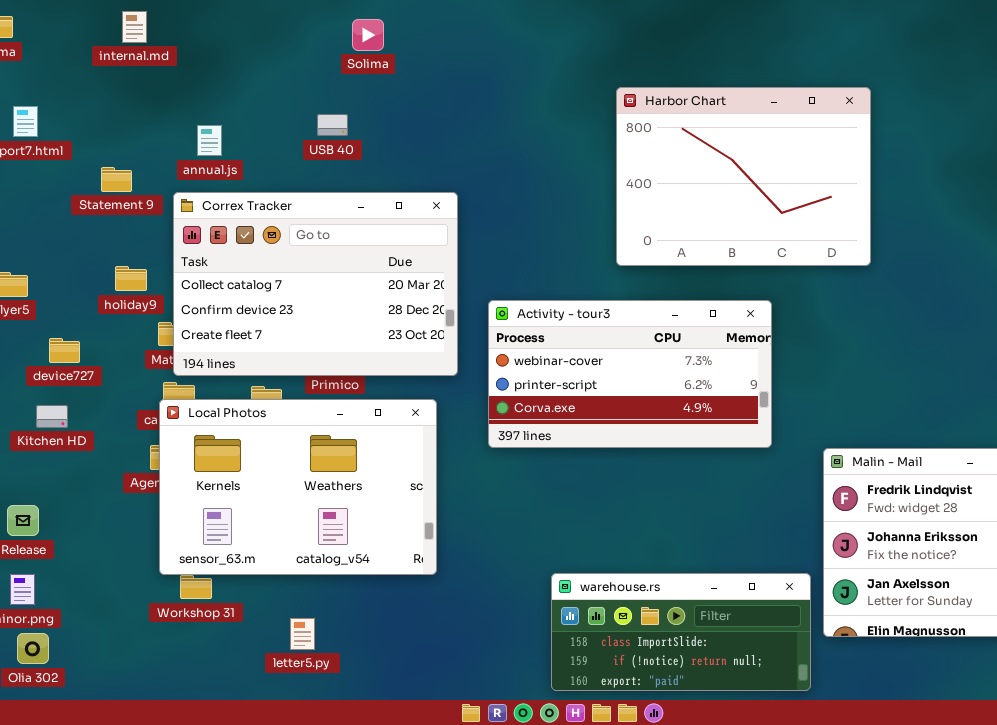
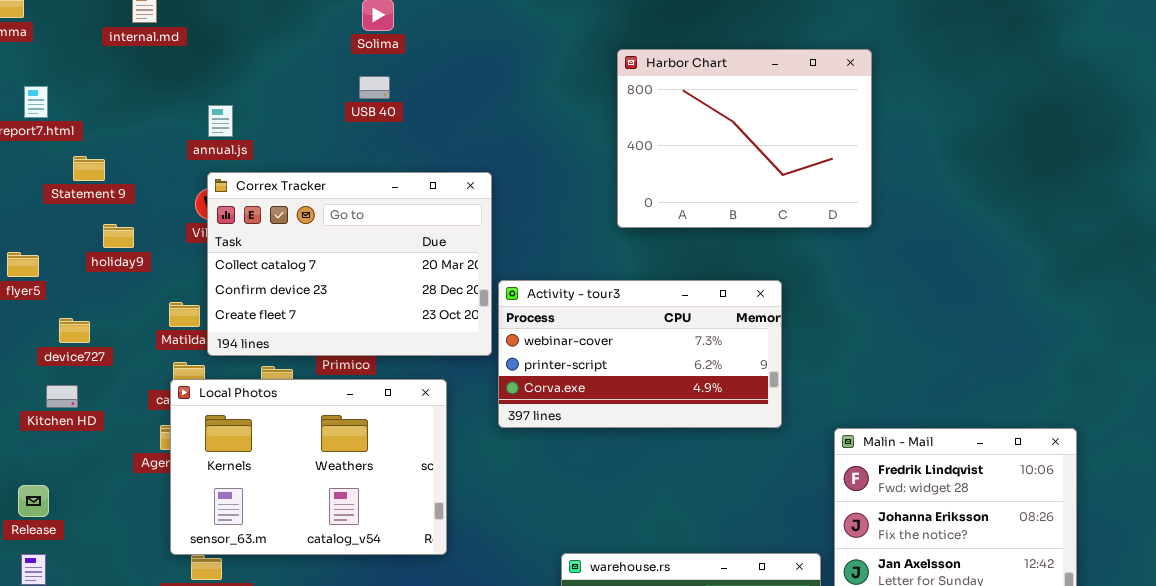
Harbor Chart: [616,87,871,266] -> [617,49,872,228], moved
USB 40: [317,114,348,136] -> [359,76,390,99], moved
Statement 9: [101,167,132,192] -> [73,156,105,181], moved
Correx Tracker: [173,192,458,376] -> [207,172,492,356], moved
holiday9: [115,266,147,291] -> [103,224,134,248], moved

